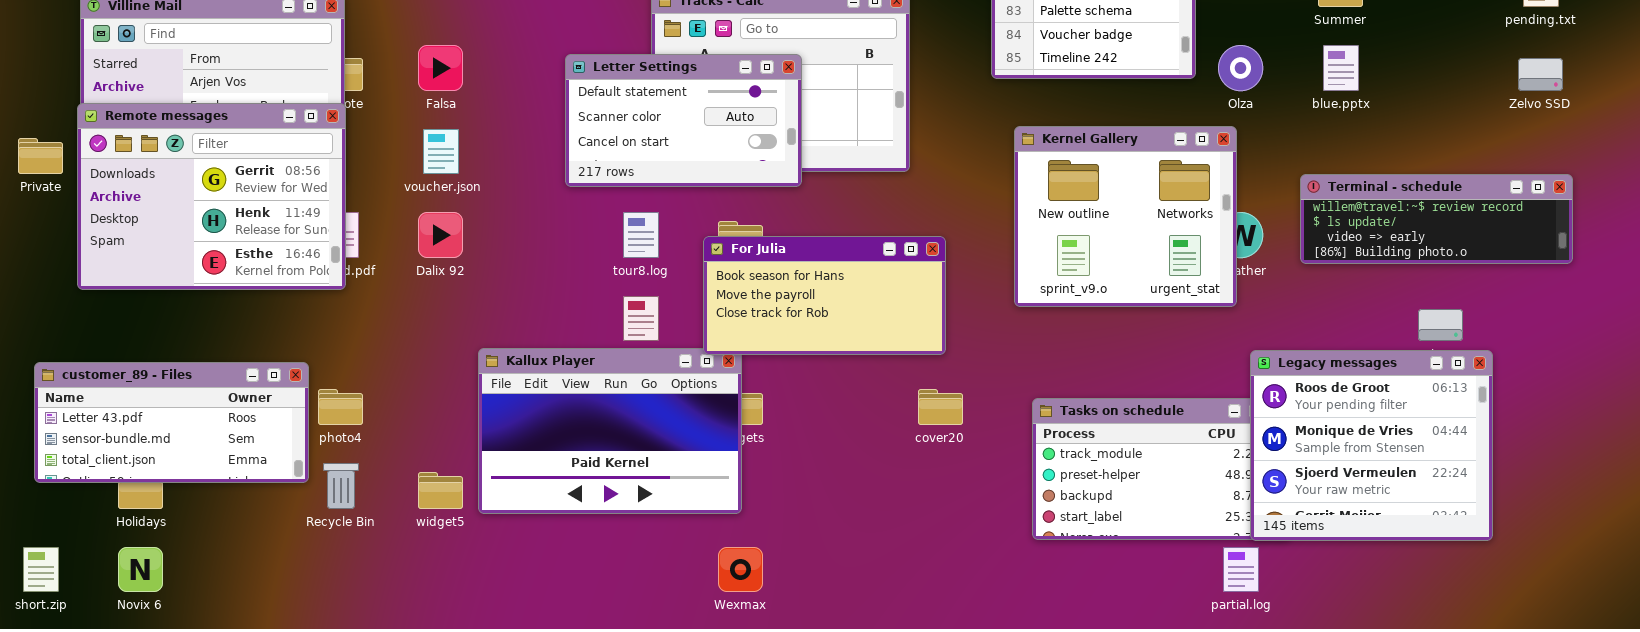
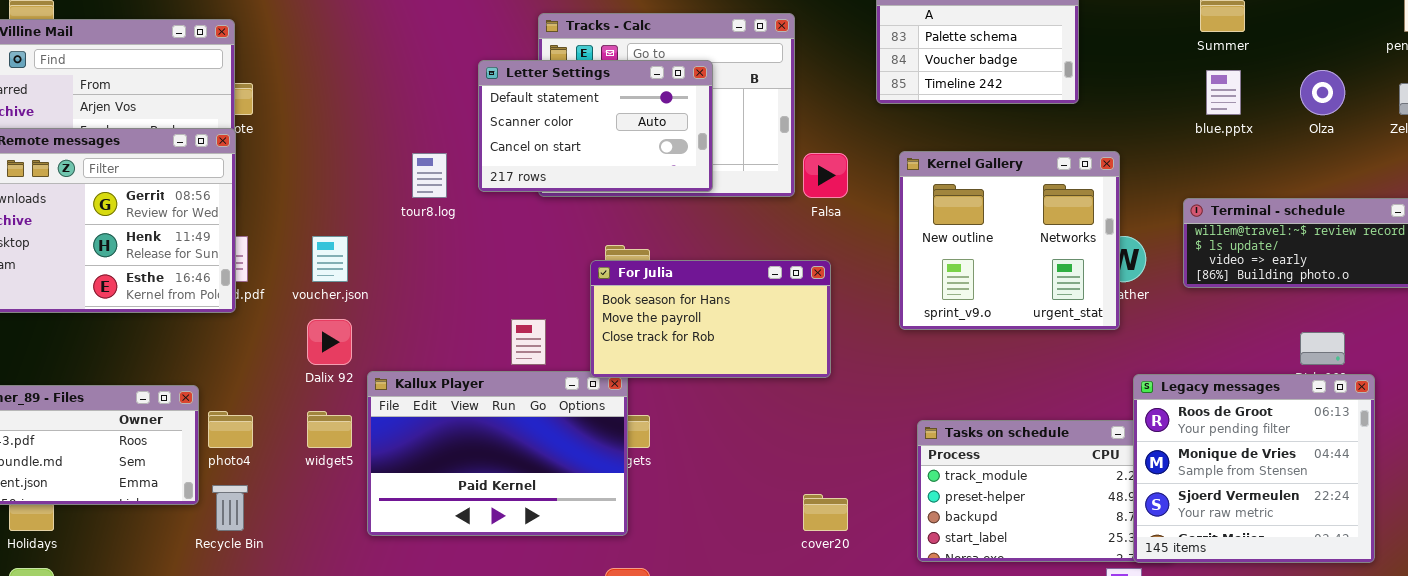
Falsa: [418,45,463,91] -> [803,153,848,198], moved
Olza: [1218,45,1263,91] -> [1300,70,1345,115], moved
Letter Settings: [565,54,802,187] -> [478,60,713,192], moved
voucher.json: [423,129,459,174] -> [312,236,348,282], moved
Dalix 92: [418,212,463,258] -> [307,319,352,365], moved
tour8.log: [623,212,659,258] -> [412,153,447,198], moved
cover20: [918,389,963,425] -> [803,494,848,531], moved
widget5: [418,472,463,509] -> [307,411,352,448], moved

